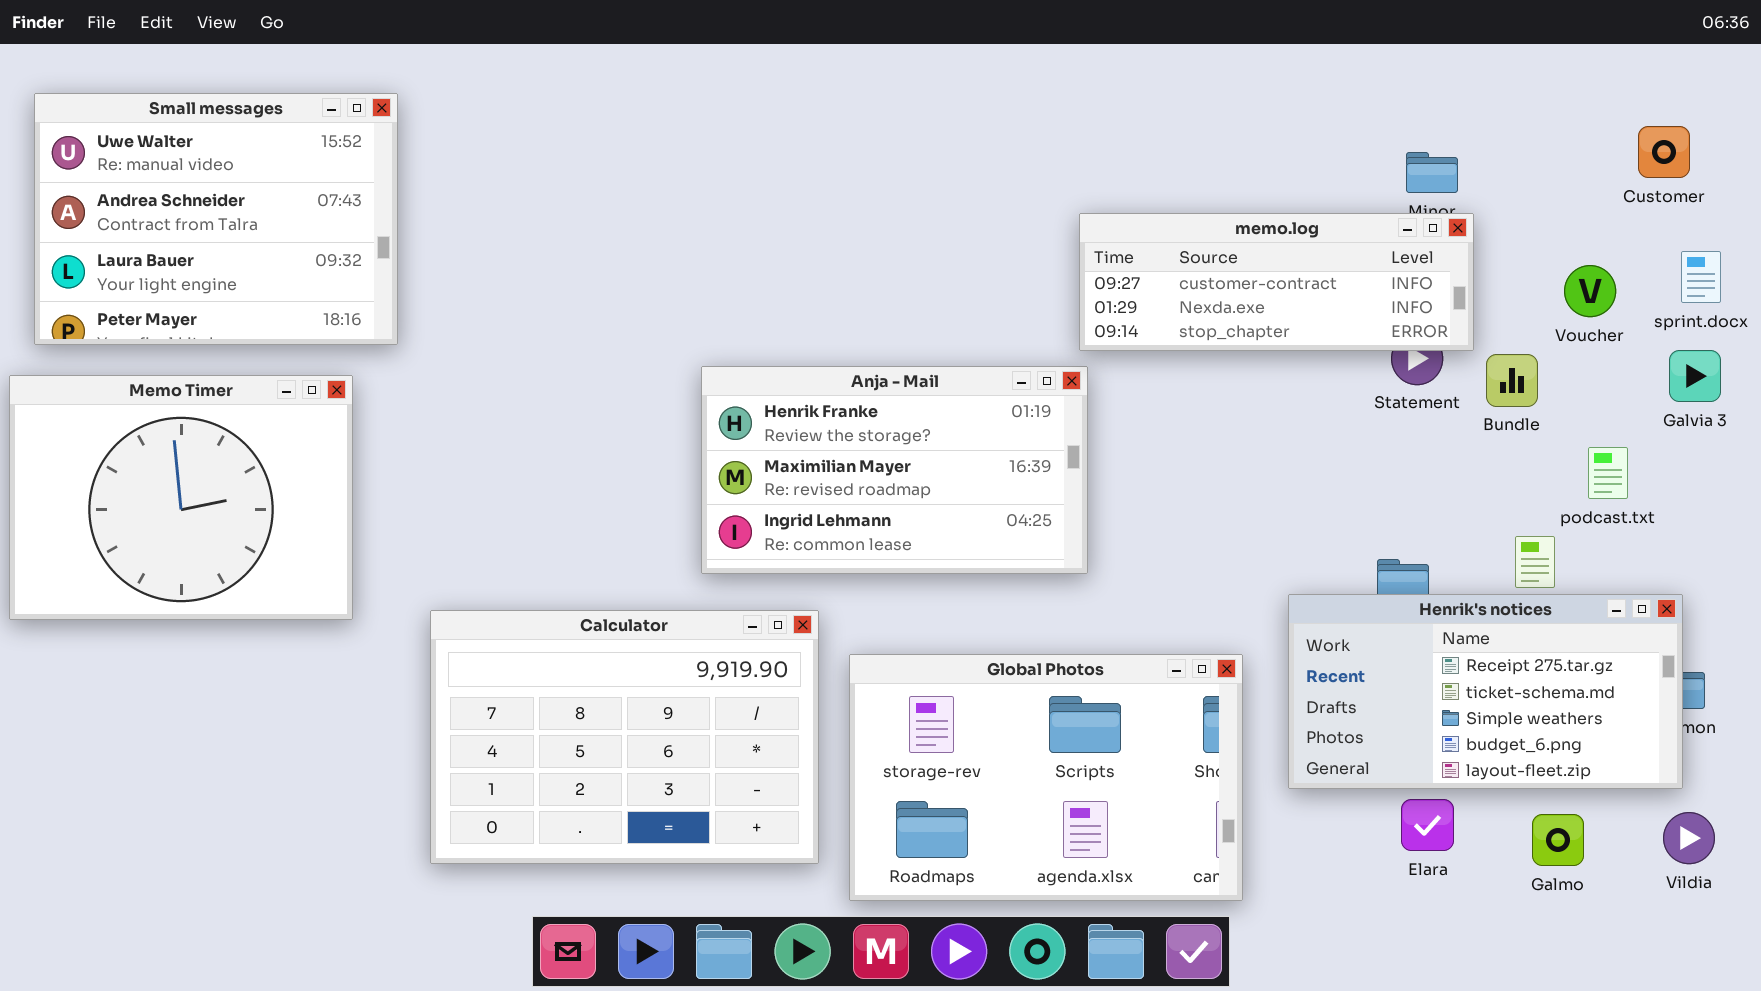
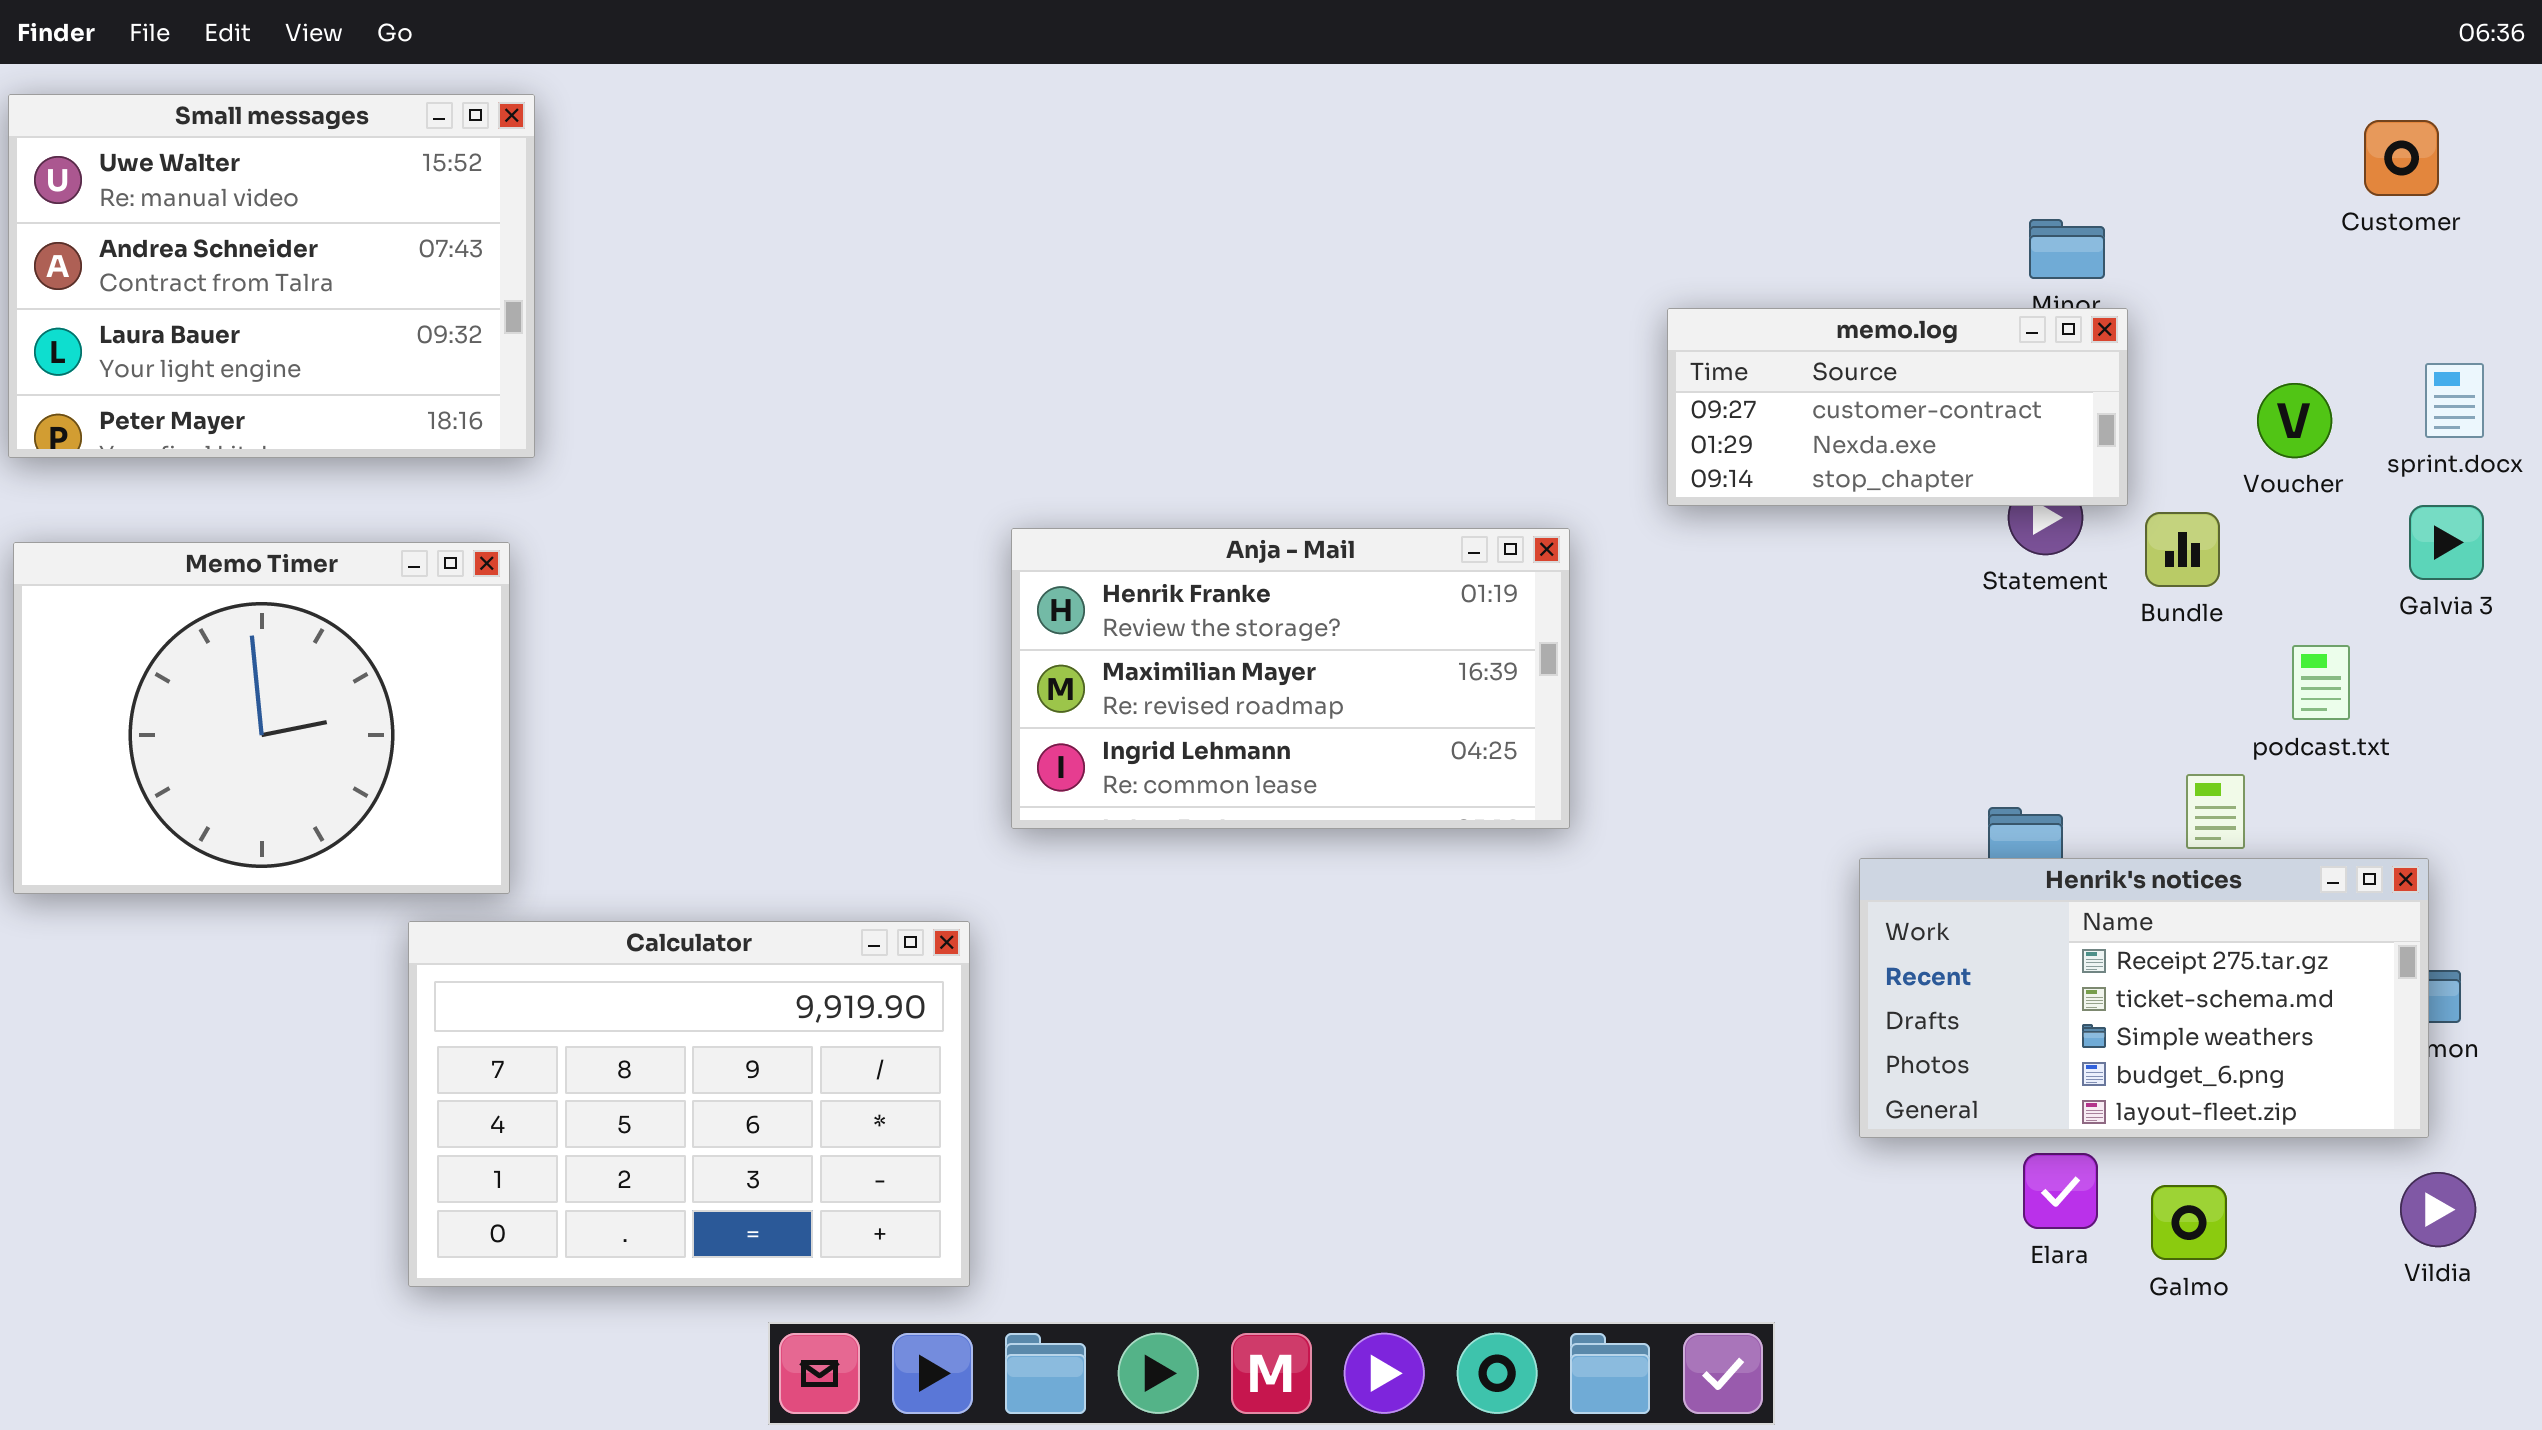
Small messages: [34,93,398,345] -> [8,94,535,458], moved
Customer: [1638,126,1690,178] -> [2364,120,2439,196], moved
memo.log: [1079,213,1474,351] -> [1667,308,2128,506], resized
Calculator: [430,610,819,864] -> [408,921,970,1287], moved
Global Photos: [849,654,1243,901] -> none, closed
Galmo: [1532,814,1584,866] -> [2151,1185,2227,1260], moved

